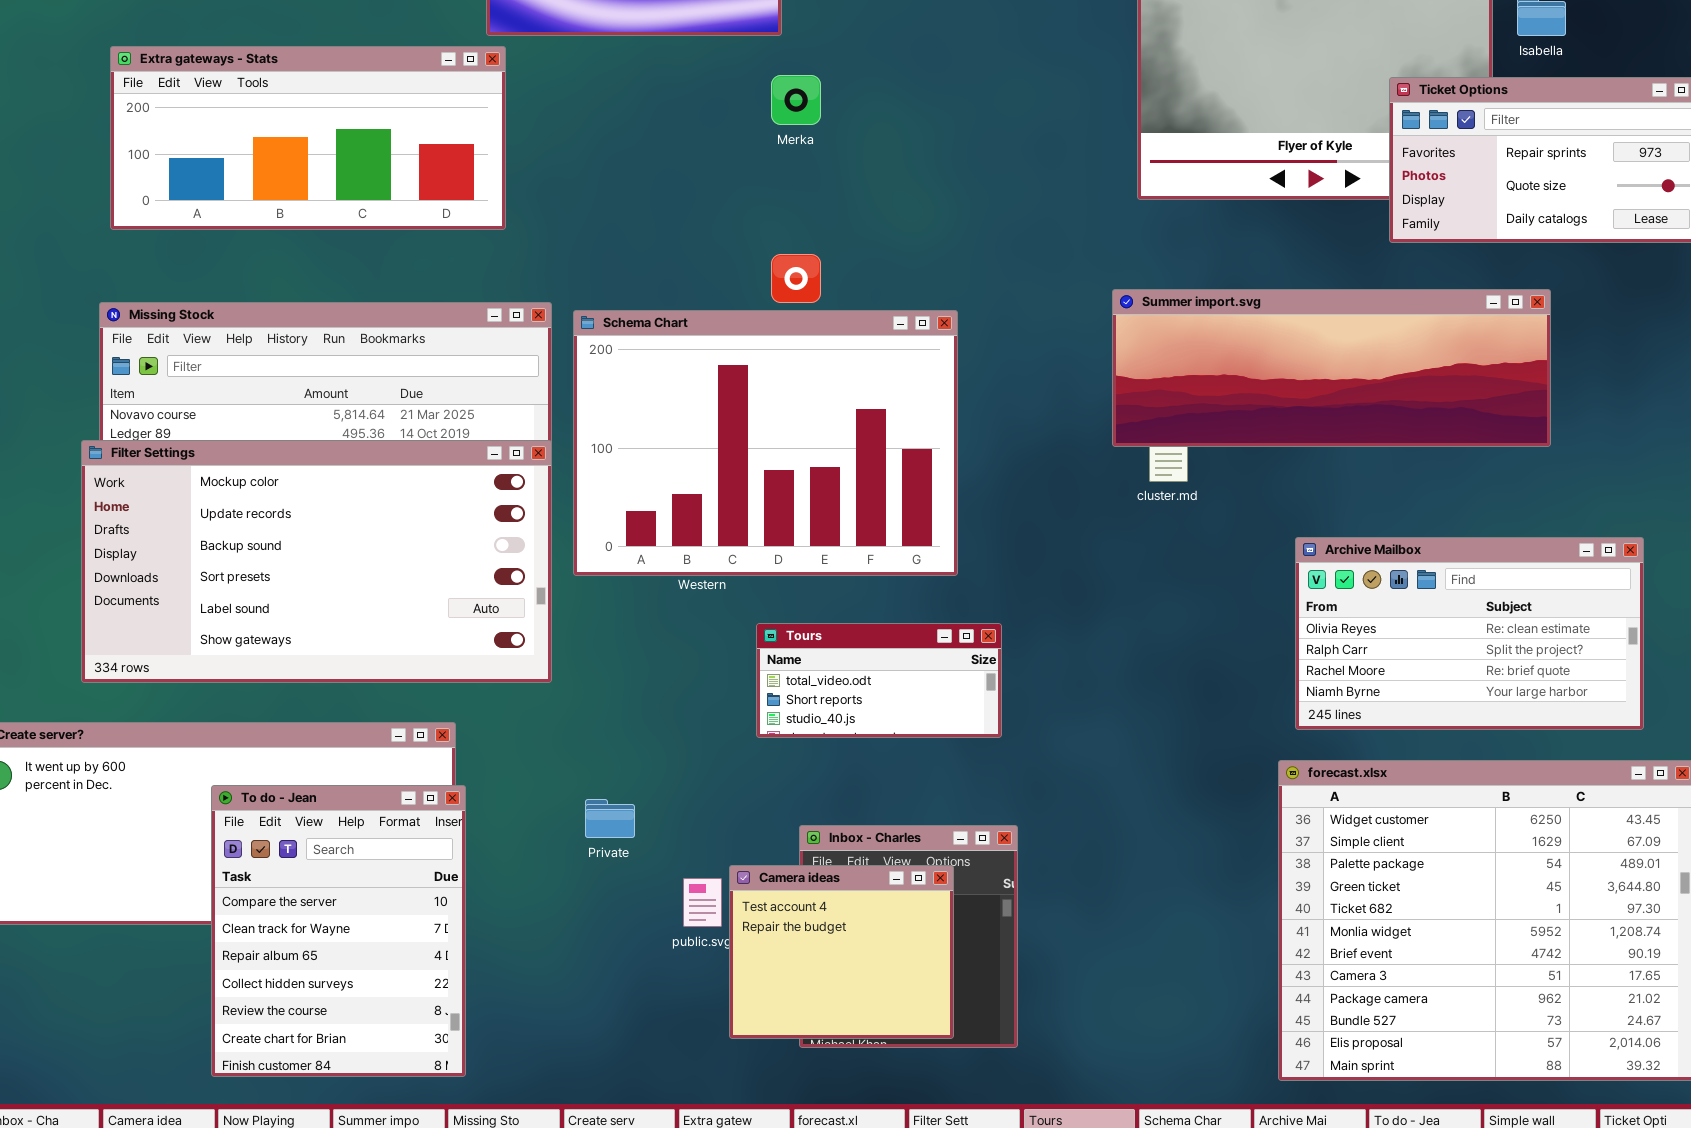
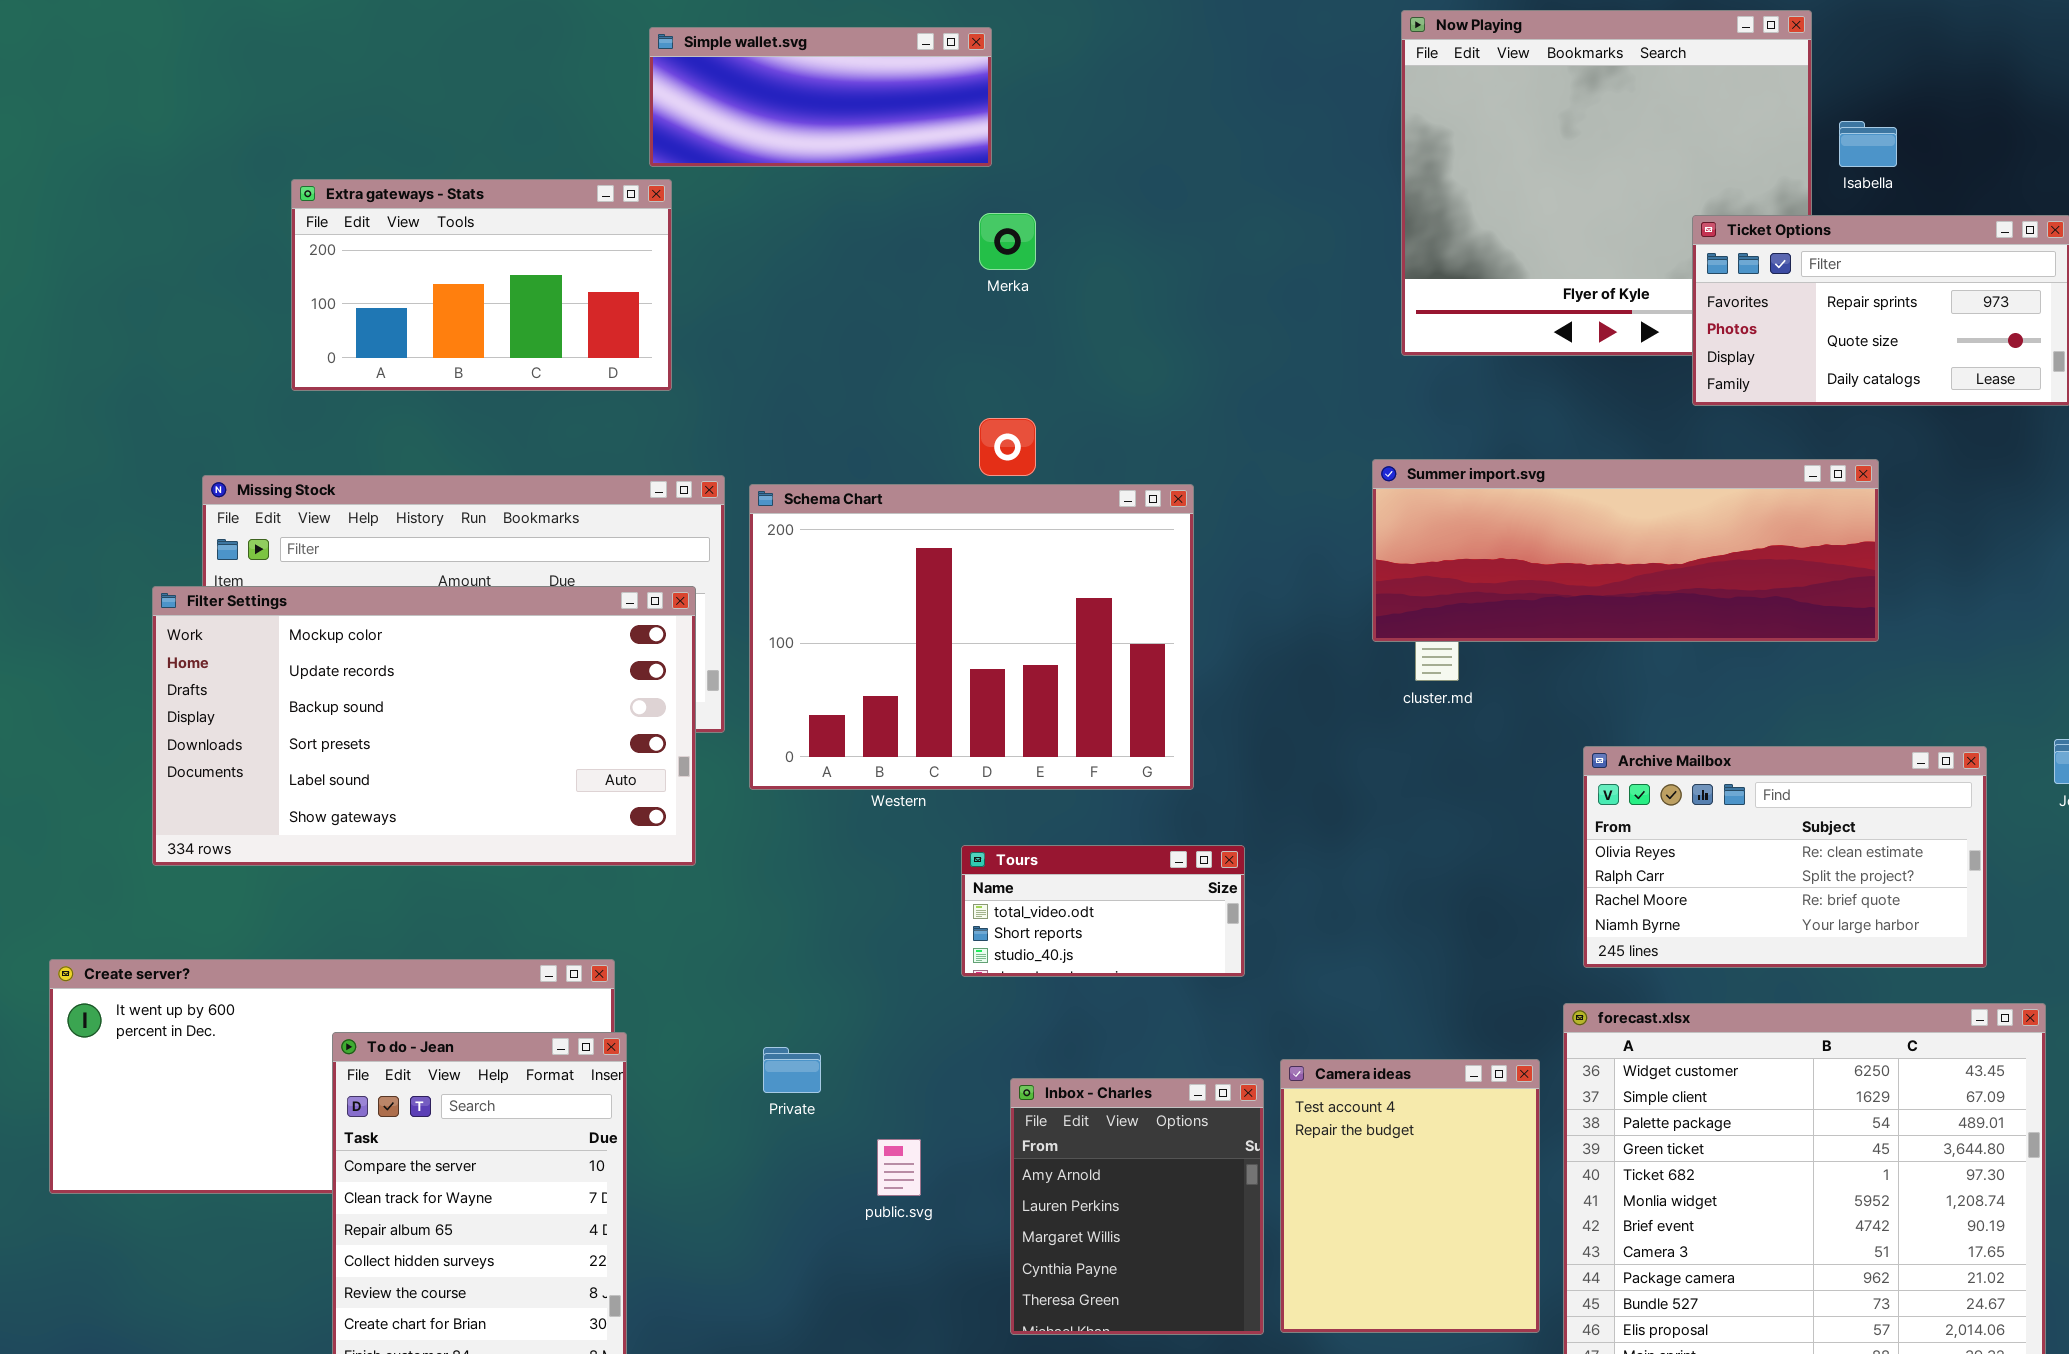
Extra gateways - Stats: [110,46,506,230] -> [291,179,672,391], resized
Filter Settings: [81,440,552,683] -> [152,586,696,866], moved
Camera ideas: [729,865,954,1039] -> [1280,1059,1540,1333], moved, resized

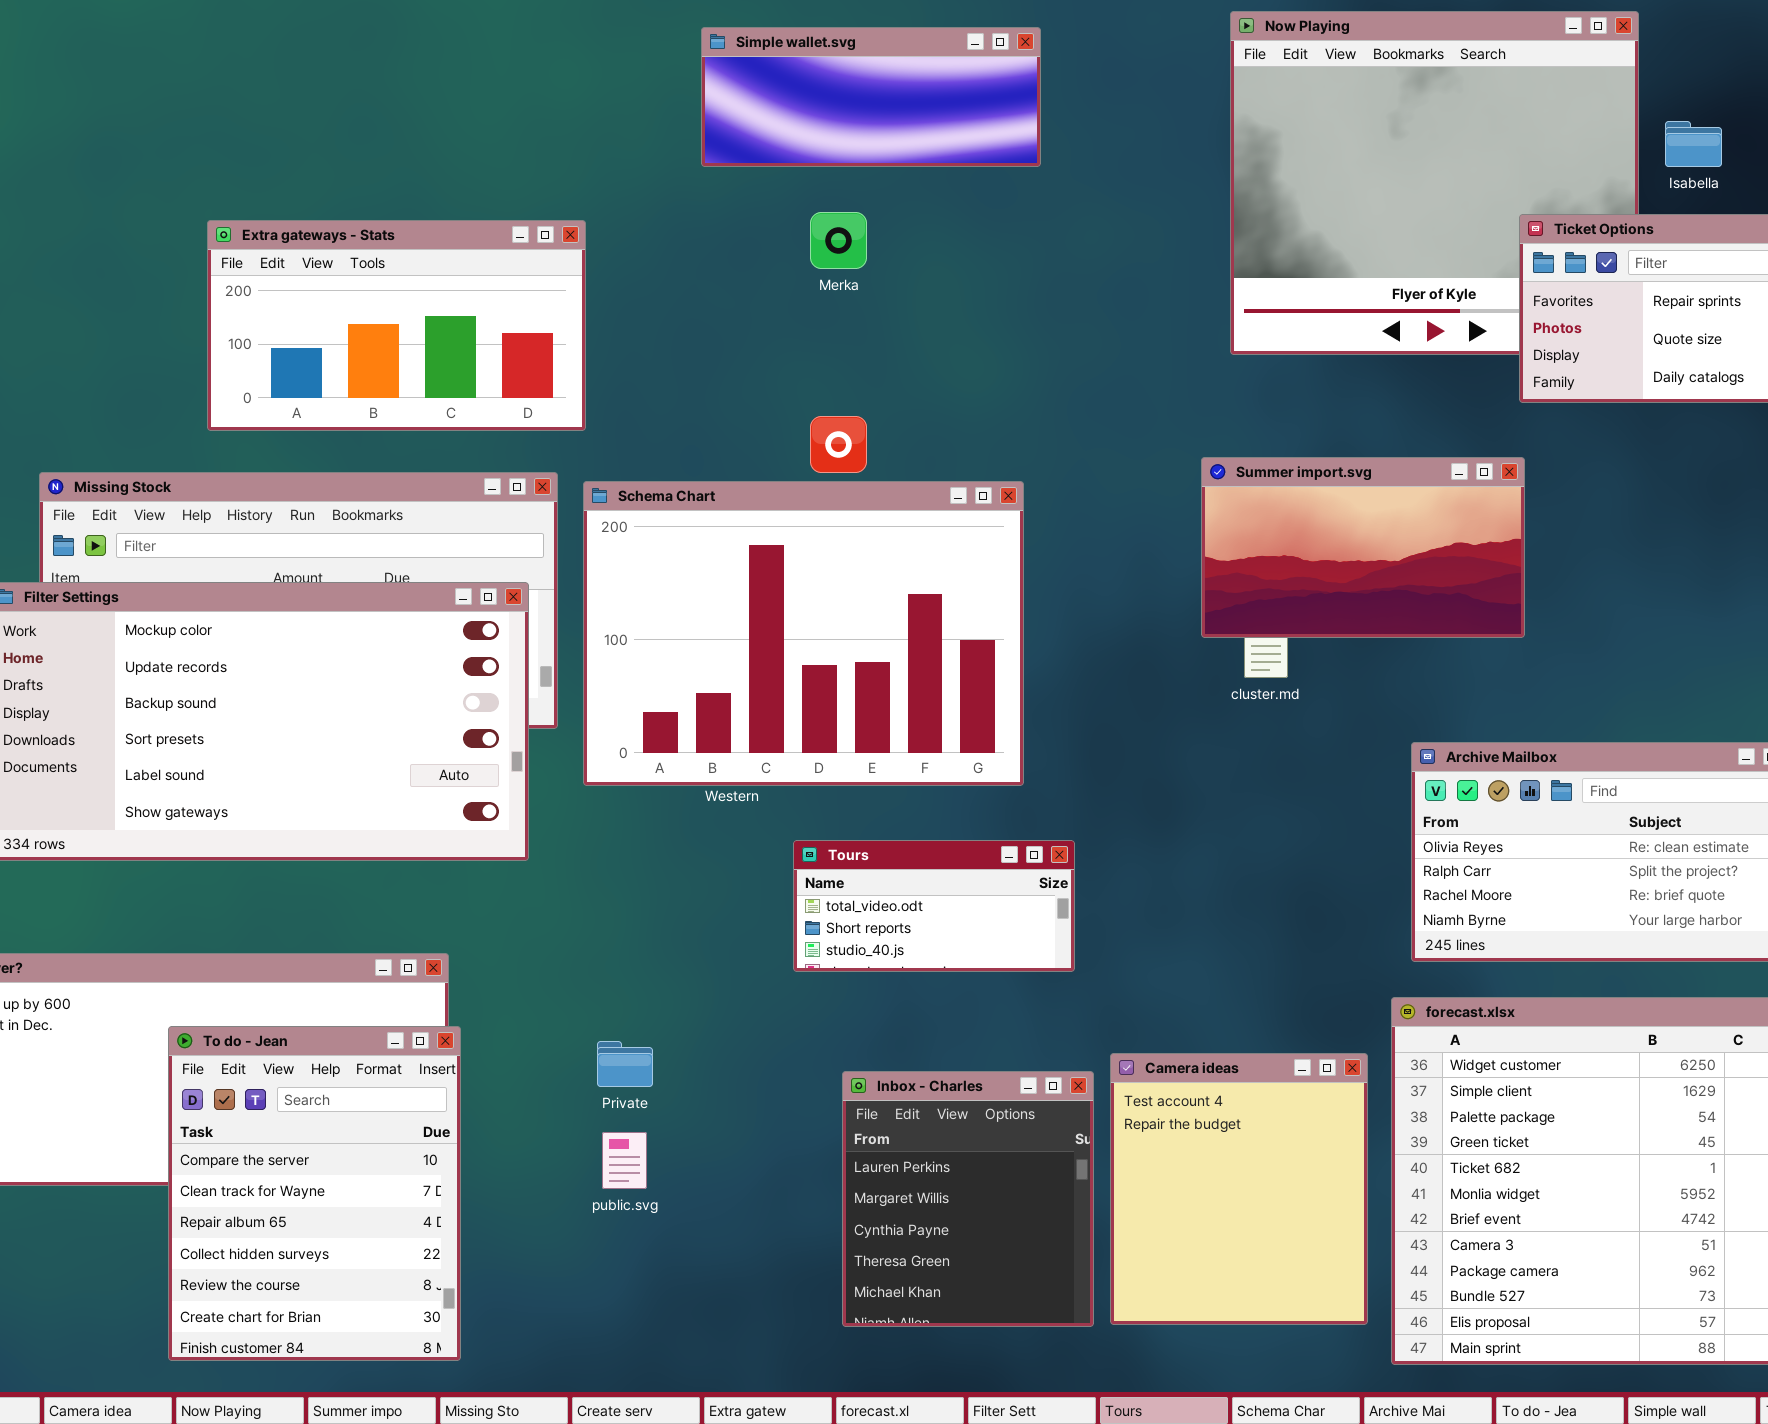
Simple wallet.svg: [649,27,992,167] -> [701,27,1041,167], moved
Extra gateways - Stats: [291,179,672,391] -> [207,220,586,431], moved
Summer import.svg: [1372,459,1879,642] -> [1201,457,1525,638], resized
Inbox - Charles: [1010,1078,1264,1335] -> [842,1071,1094,1327], scrolled down 1 row
public.svg: [877,1139,921,1196] -> [602,1132,647,1189], moved

